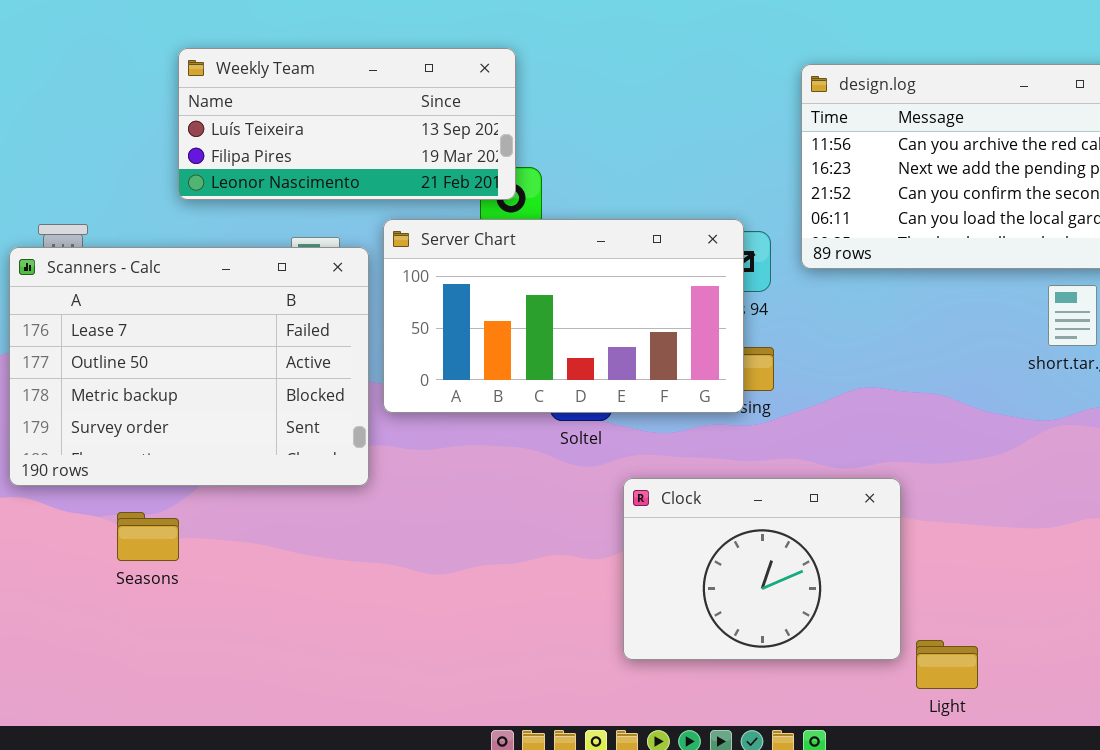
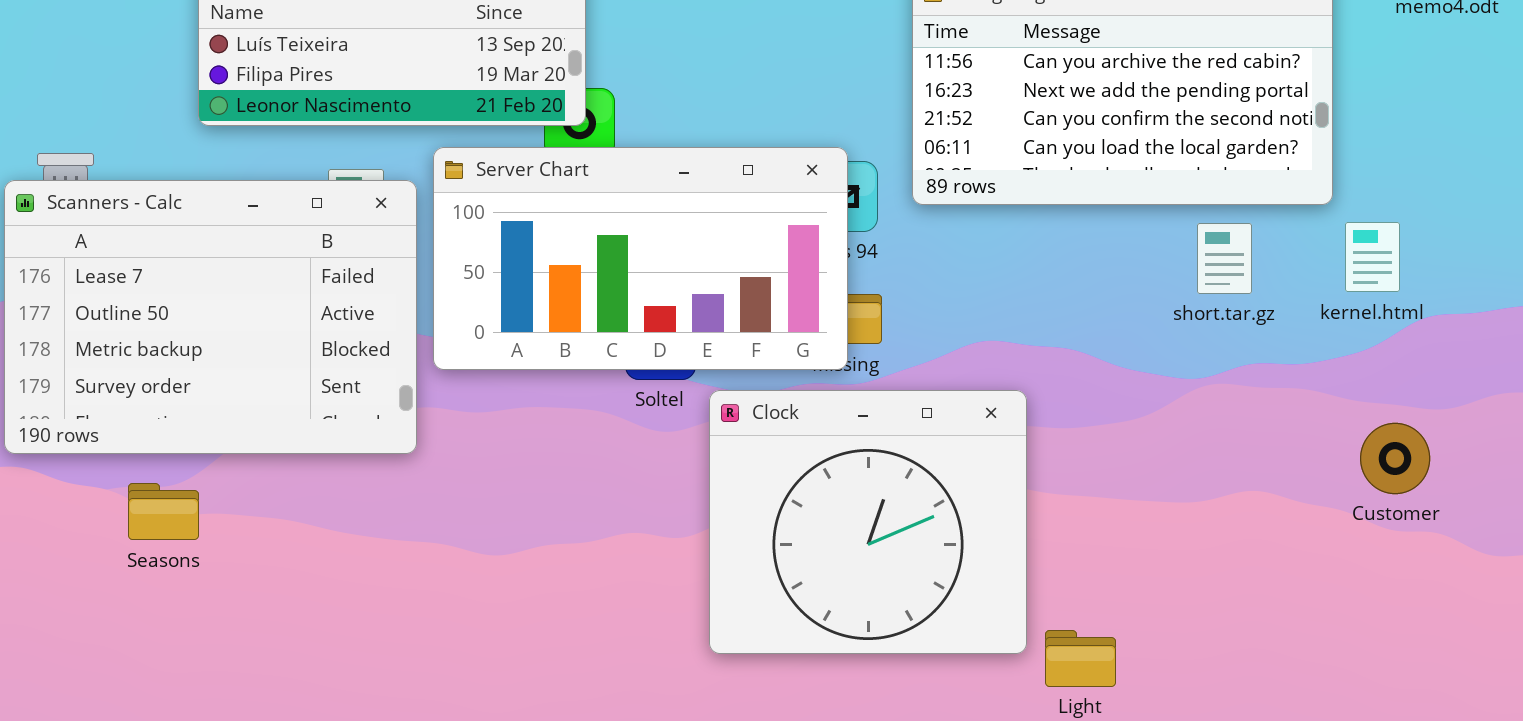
Clock: [623,478,901,660] -> [709,390,1027,654], resized

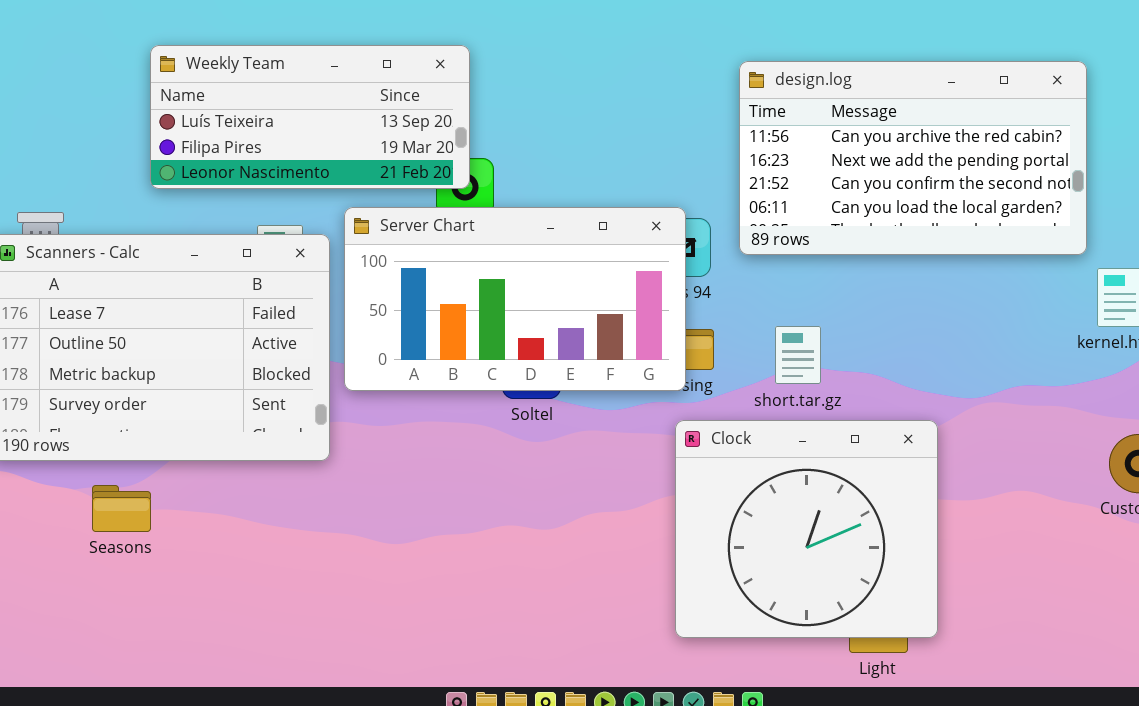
short.tar.gz: [1197,223,1252,294] -> [775,326,821,384], moved
Clock: [709,390,1027,654] -> [675,420,938,638], moved

